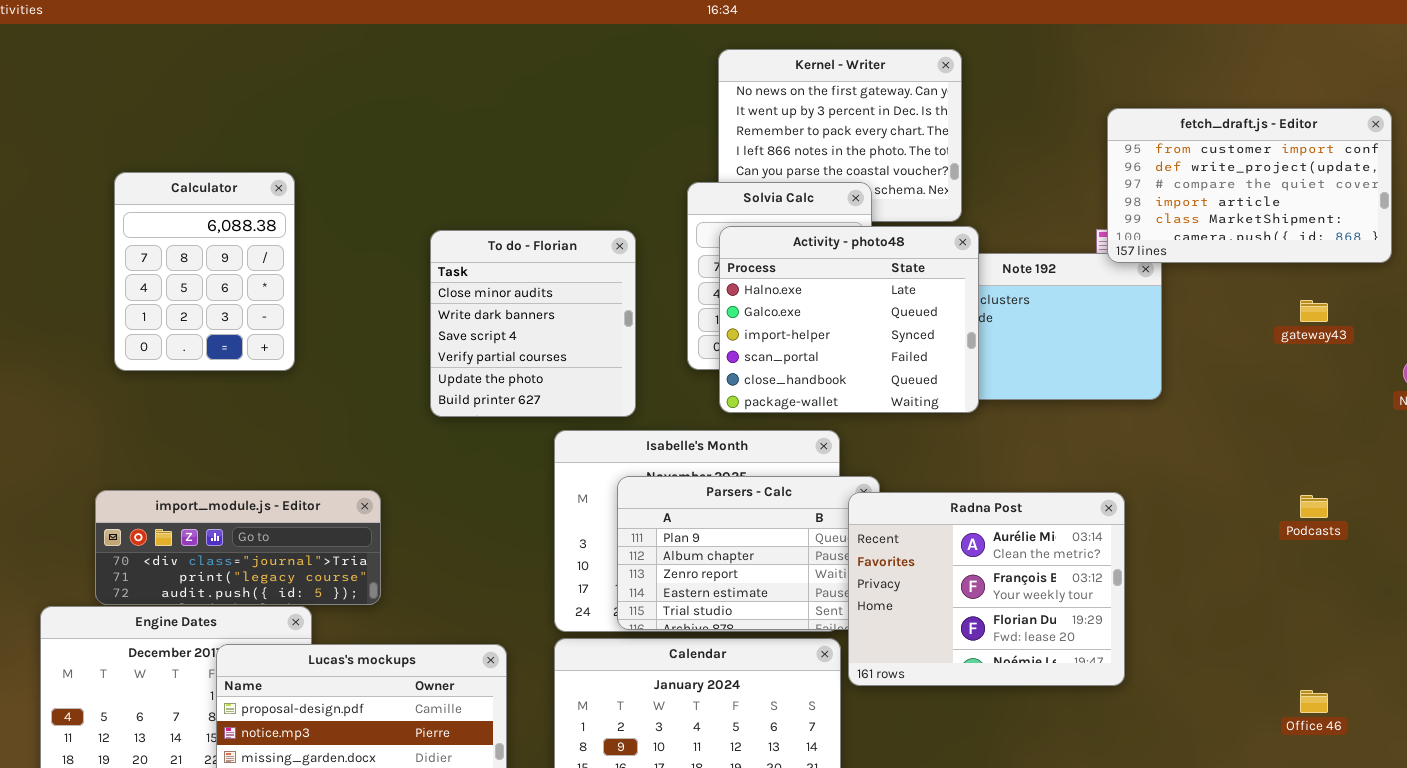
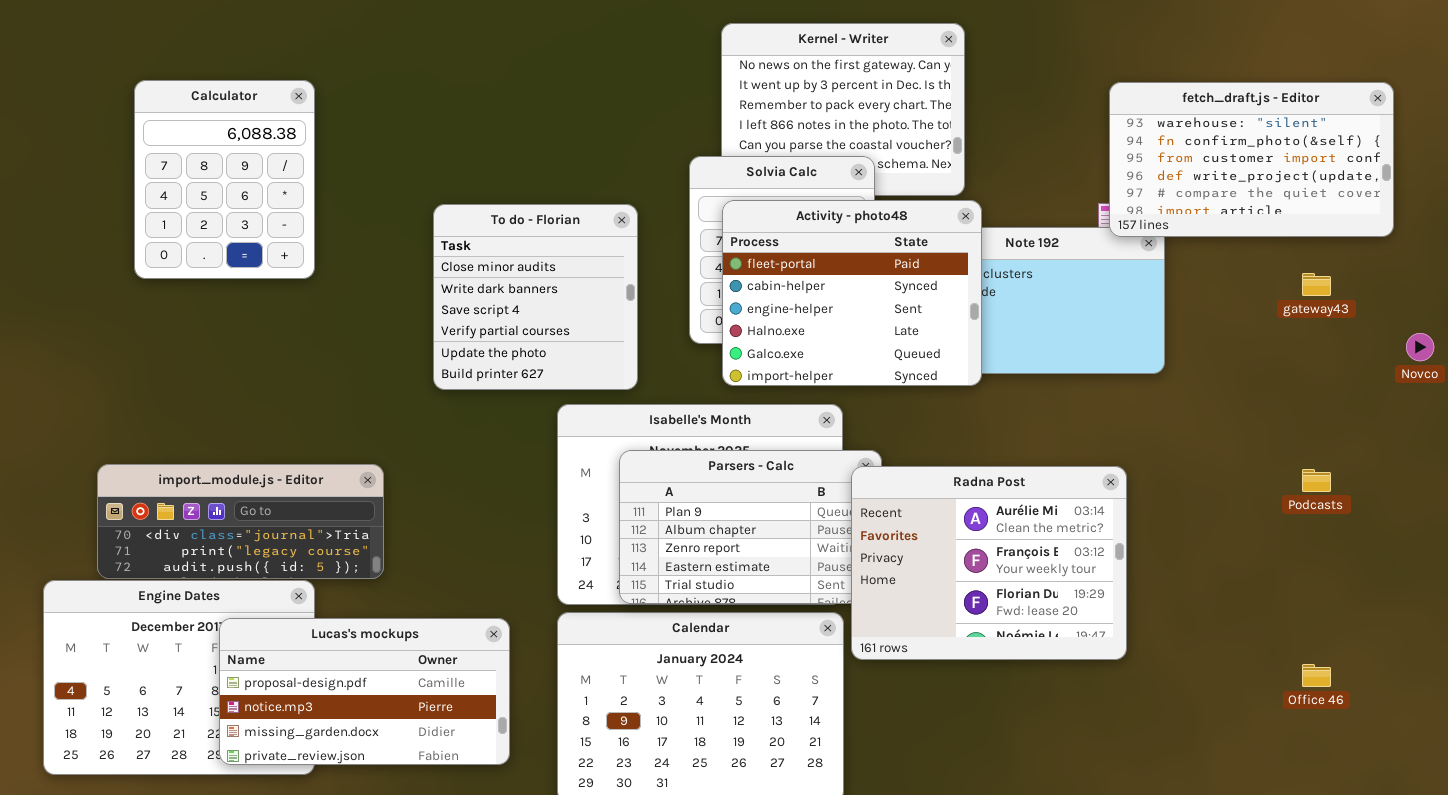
fetch_draft.js - Editor: [1107,108,1392,263] -> [1109,82,1394,237], scrolled up 2 rows
Calculator: [114,172,295,371] -> [134,80,315,279], moved
Activity - photo48: [719,226,979,413] -> [722,200,982,386], scrolled up 3 rows

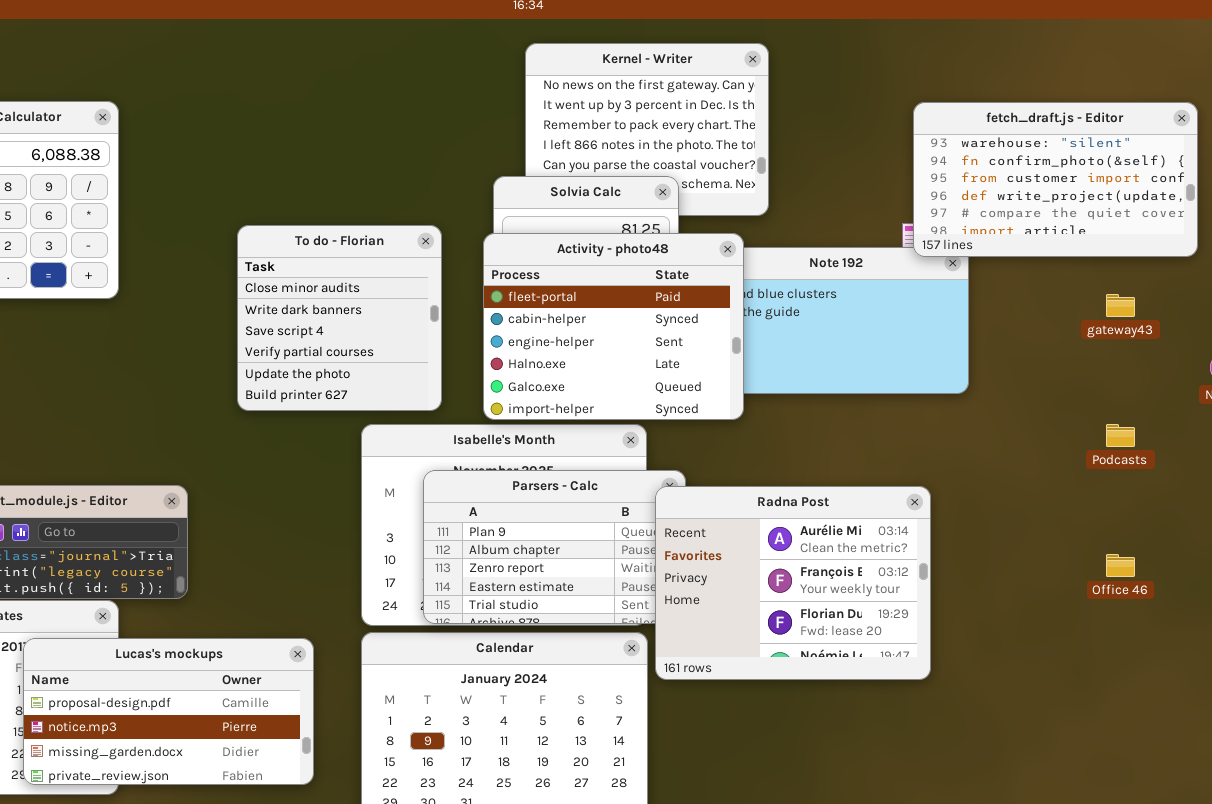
Activity - photo48: [722,200,982,386] -> [483,233,744,420], moved
Podcasts: [1302,469,1331,492] -> [1106,424,1135,447], moved
Office 46: [1302,664,1331,687] -> [1106,554,1135,577], moved

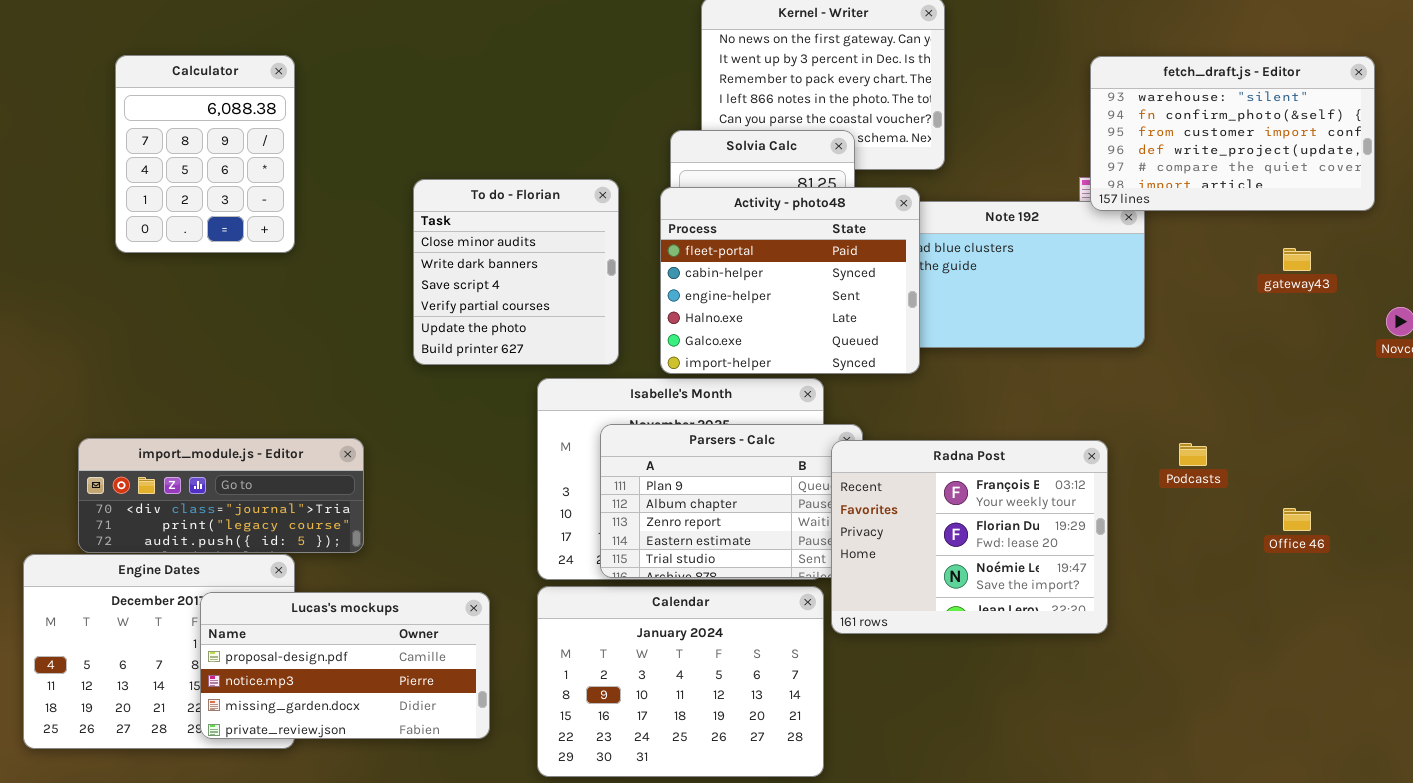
Podcasts: [1106,424,1135,447] -> [1179,443,1207,466], moved
Radna Post: [655,486,931,680] -> [831,440,1108,634], scrolled down 1 row

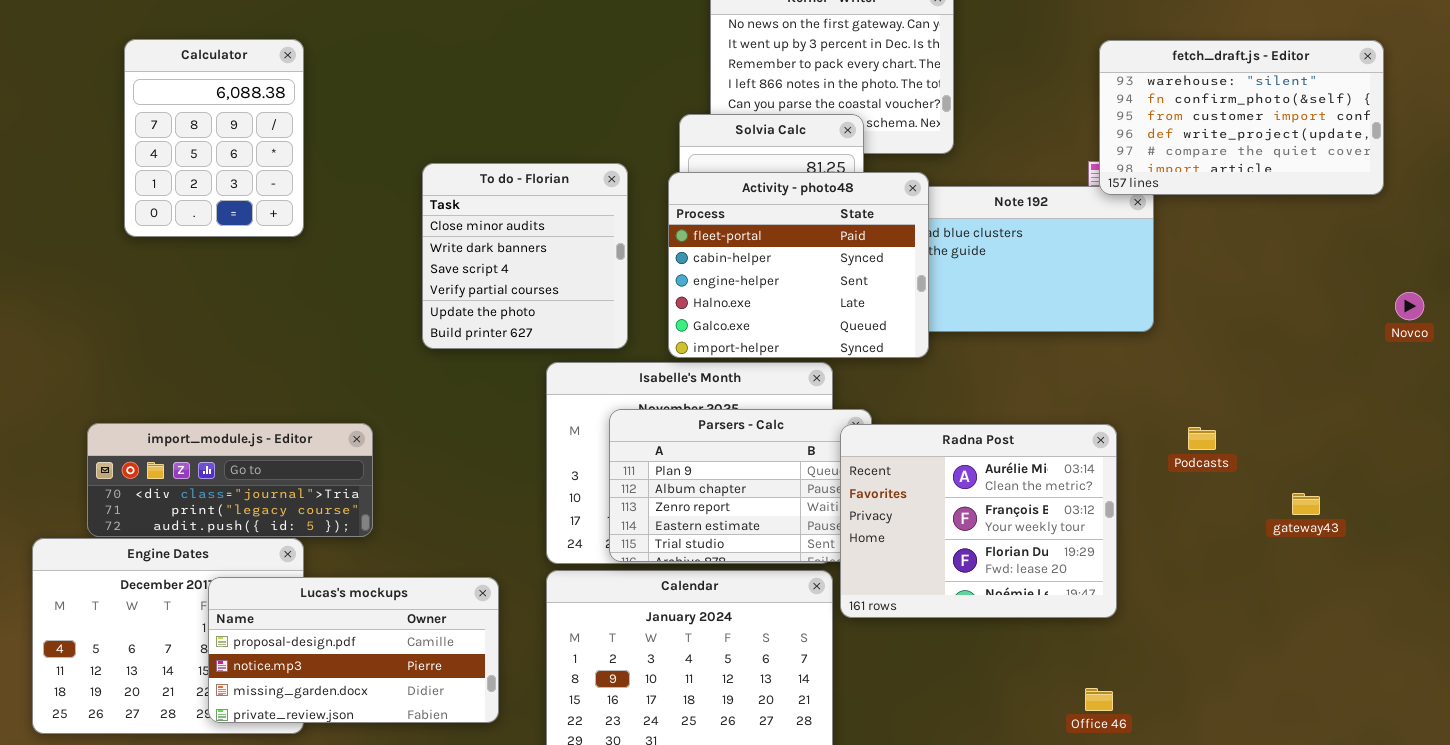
gateway43: [1283,248,1311,271] -> [1292,493,1320,515], moved
Radna Post: [831,440,1108,634] -> [840,424,1117,618], scrolled up 1 row
Office 46: [1283,508,1311,531] -> [1085,688,1113,711], moved

